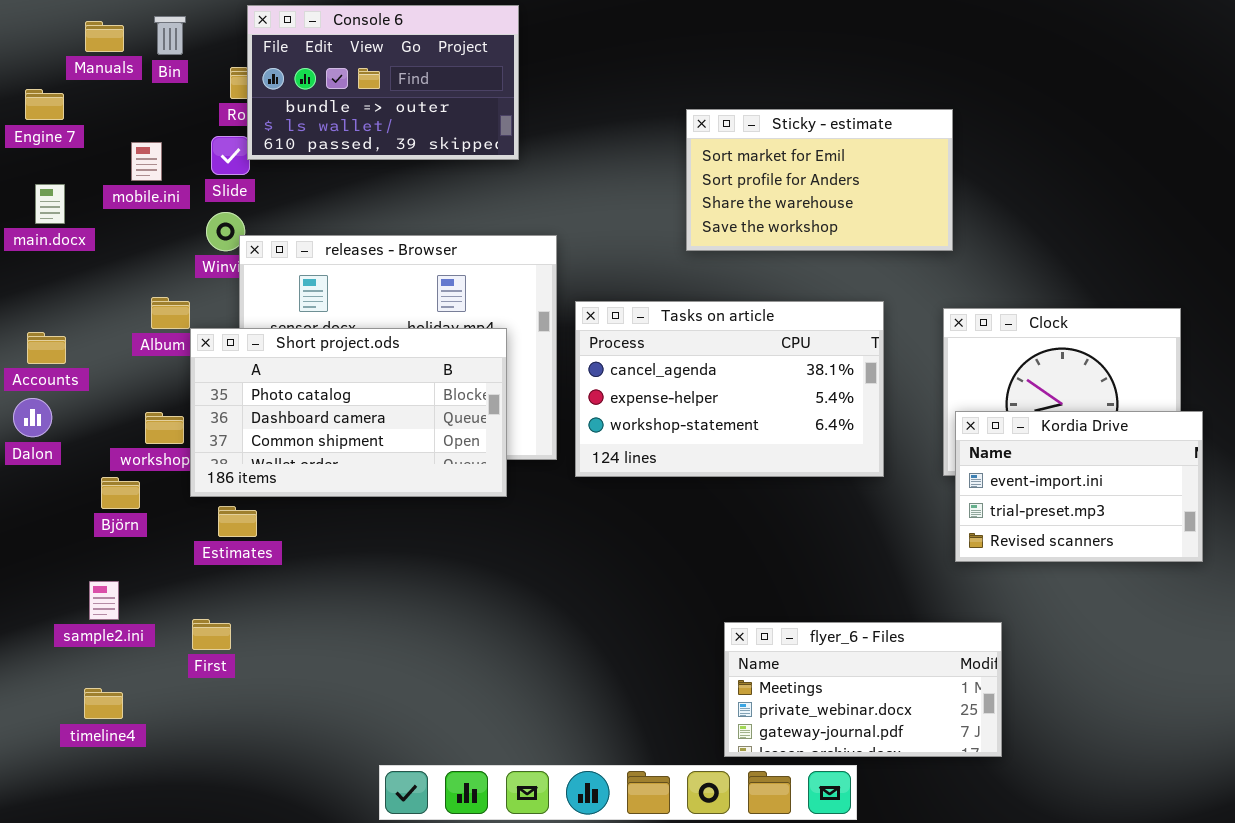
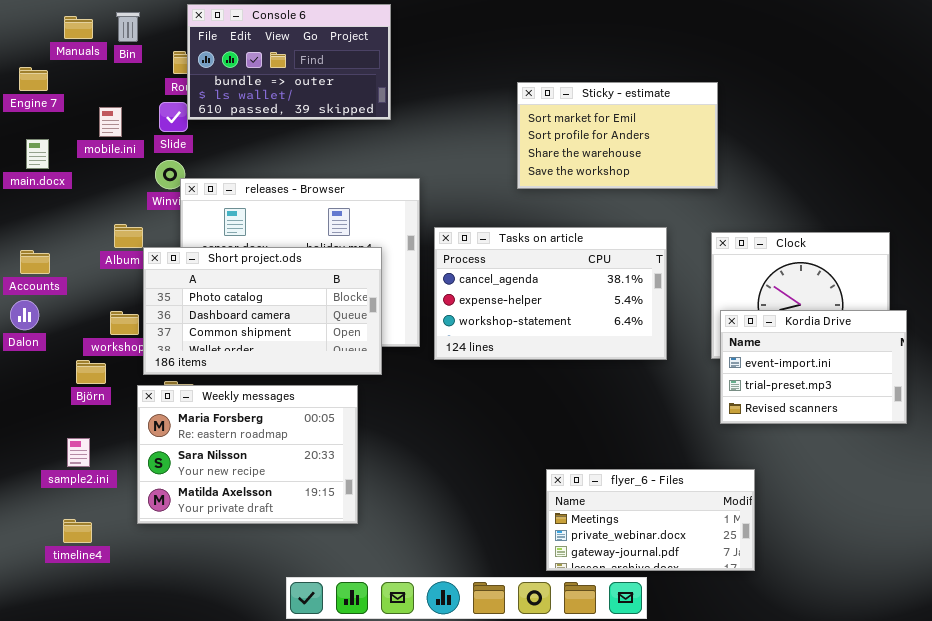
Weekly messages: none -> [137,385,358,524], opened

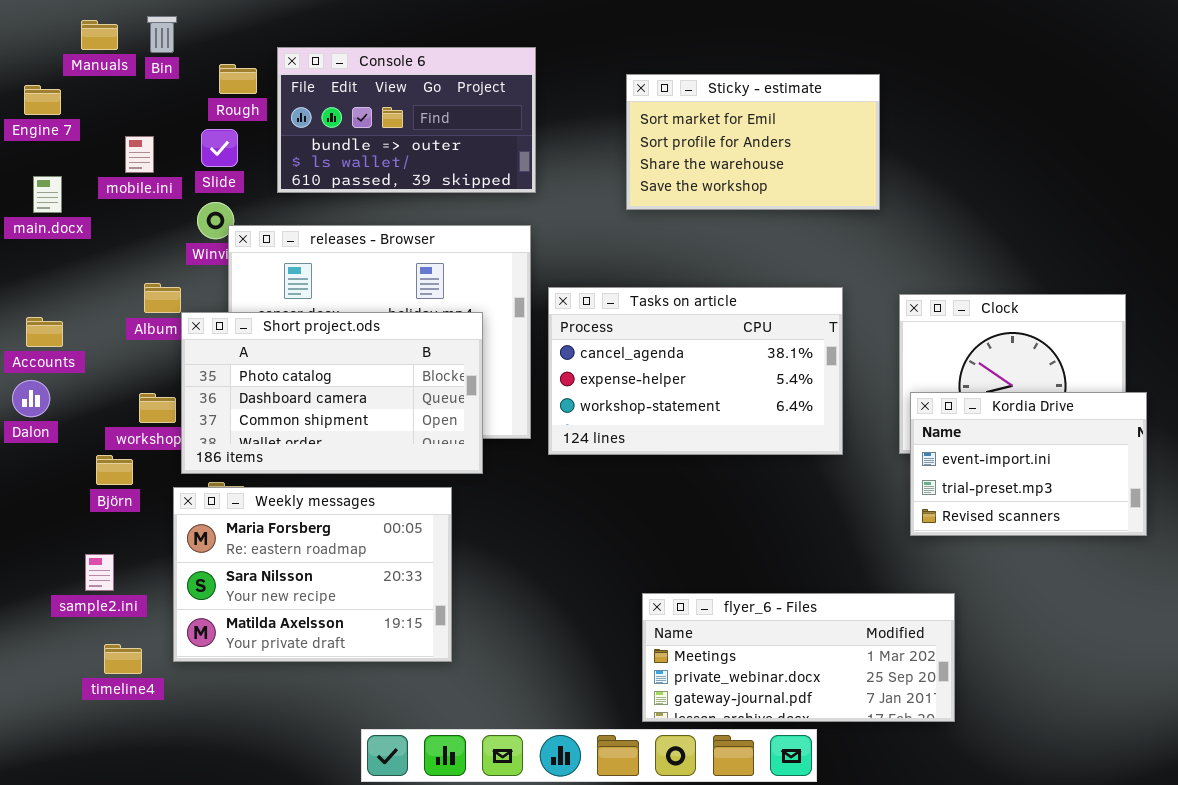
Console 6: [187,4,391,120] -> [277,47,536,193], moved
Sticky - estimate: [517,82,718,189] -> [626,74,880,210], moved
flyer_6 - Files: [546,469,755,571] -> [642,593,955,722], resized
timeline4: [63,519,92,543] -> [104,644,142,674], moved

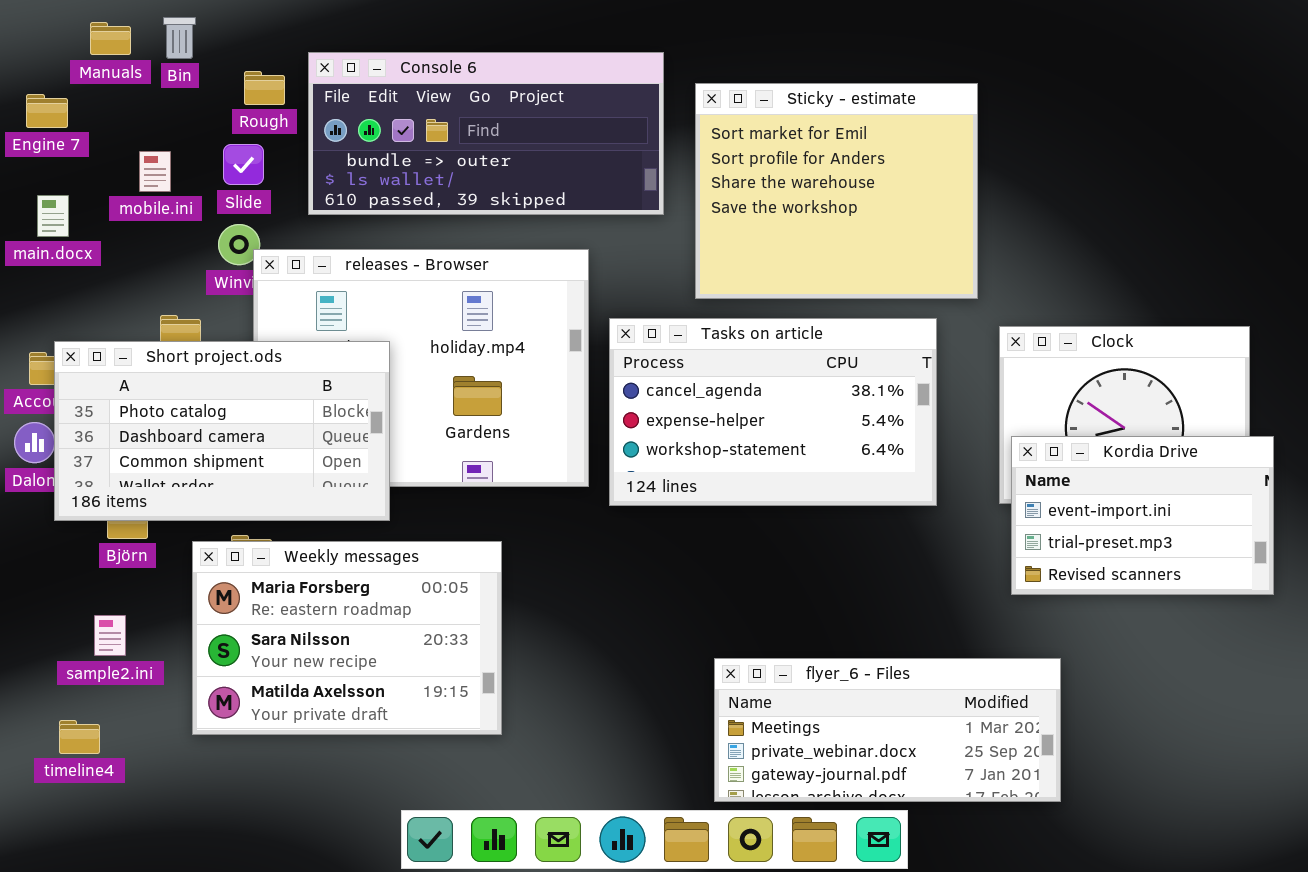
Console 6: [277,47,536,193] -> [308,52,664,215], resized
Sticky - estimate: [626,74,880,210] -> [695,83,978,299], resized
Short project.ods: [181,312,483,474] -> [54,341,390,521], moved
timeline4: [104,644,142,674] -> [59,720,100,754], moved

